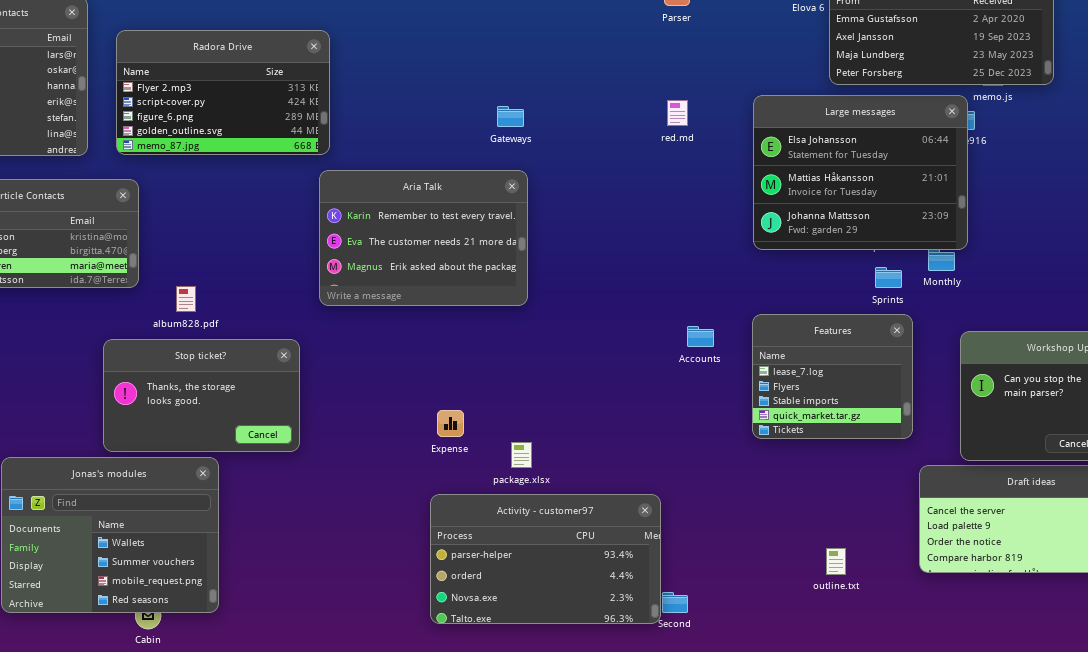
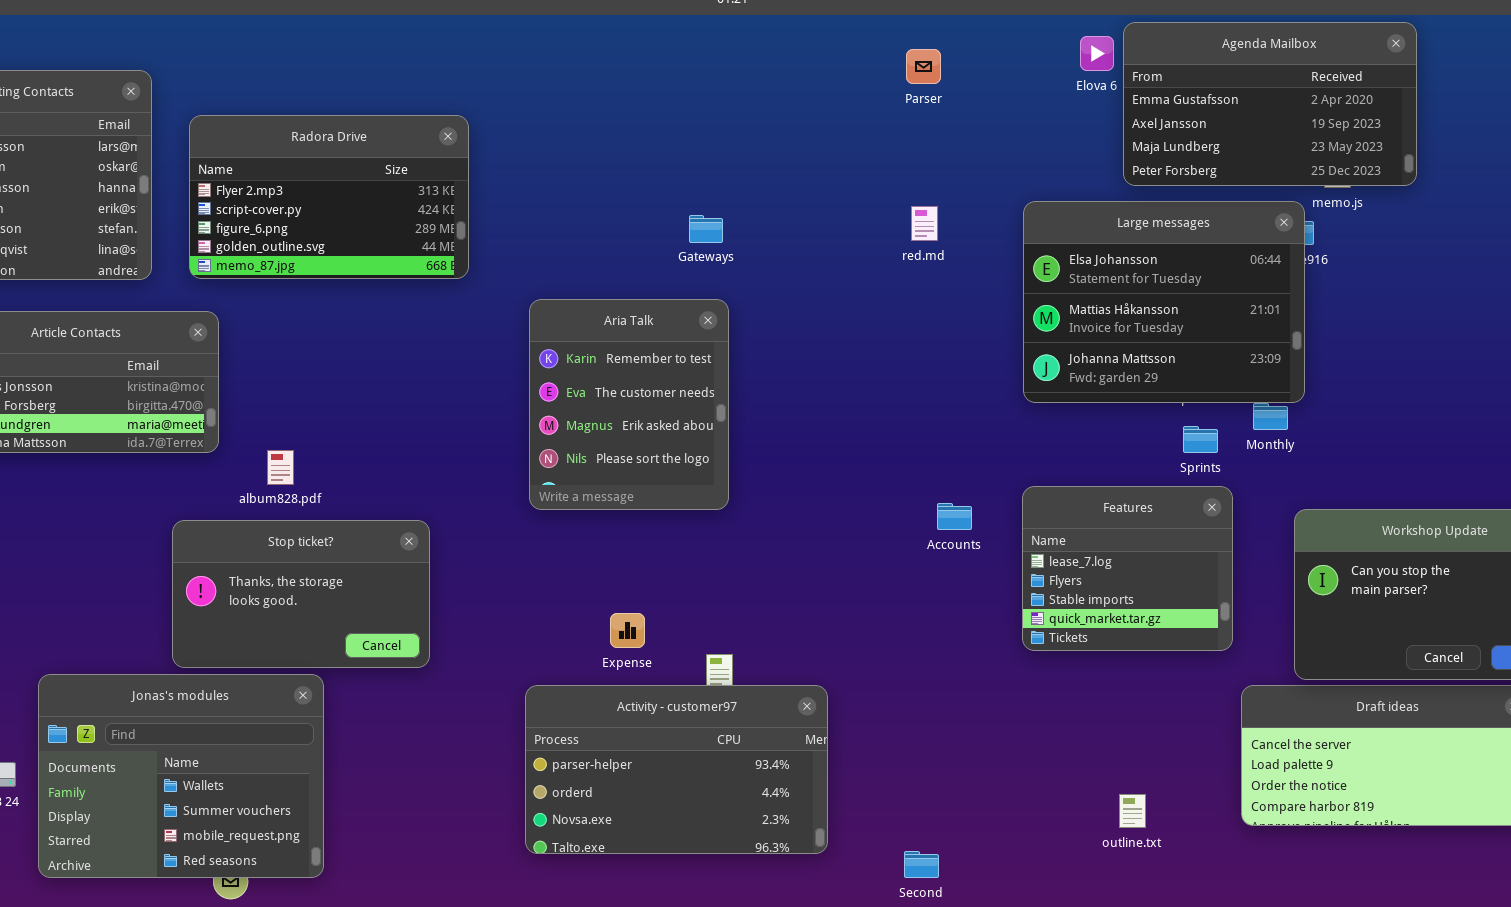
Aria Talk: [319,170,528,306] -> [529,299,729,510], resized
Activity - customer97: [430,494,661,624] -> [525,685,828,854], moved

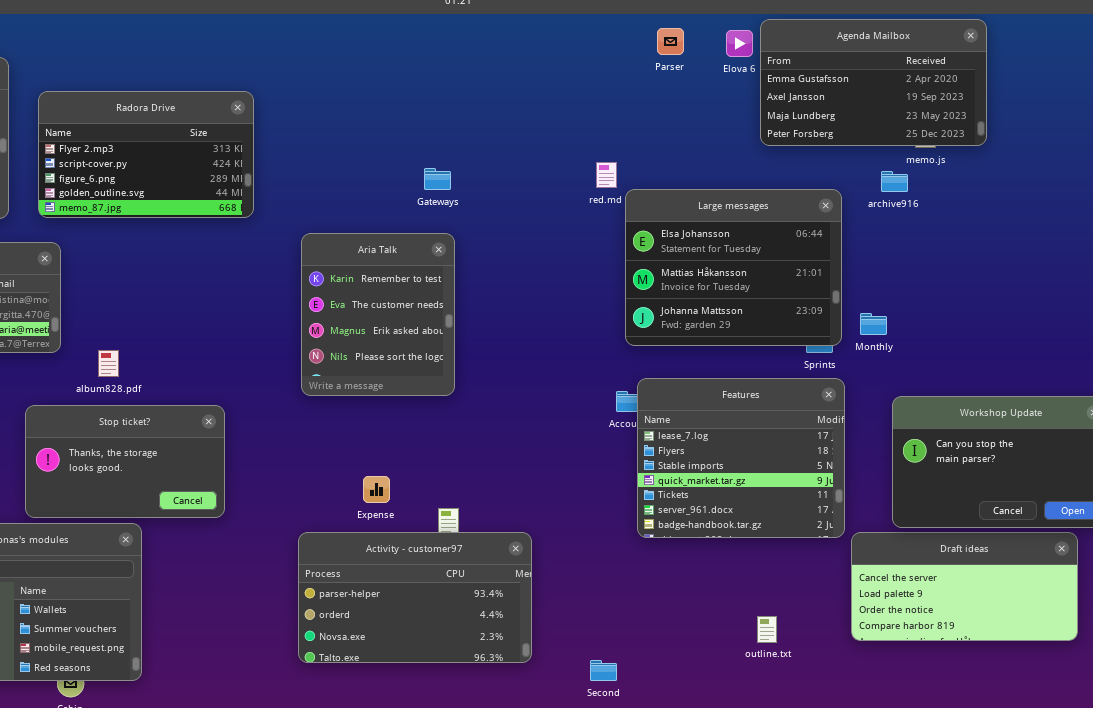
Parser: [906,49,941,84] -> [657,28,684,55], moved
Large messages: [1023,201,1305,403] -> [625,189,842,346], moved
Features: [1022,486,1233,651] -> [637,378,845,538], resized

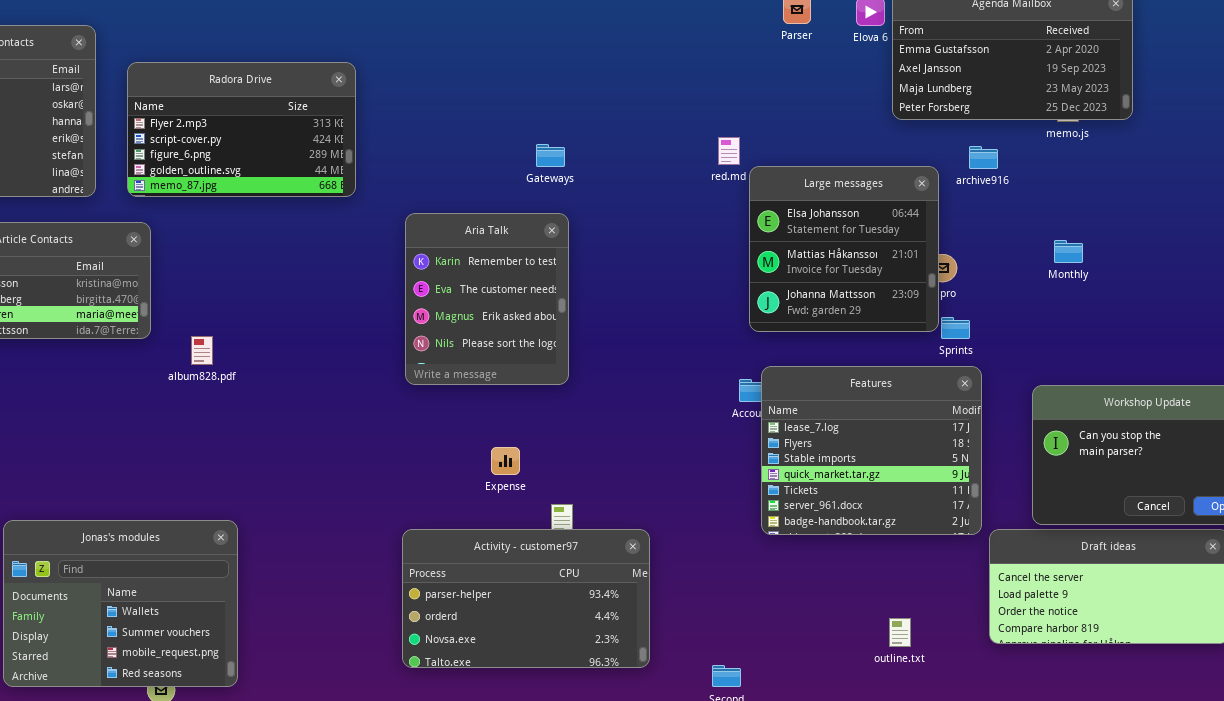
archive916: [881,171,908,192] -> [969,146,998,169], moved
Large messages: [625,189,842,346] -> [749,166,939,332], resized
Monthly: [860,313,887,335] -> [1054,240,1083,263], moved
Stop ticket?: [25,405,225,518] -> none, closed
Expense: [363,476,390,503] -> [491,447,520,475], moved

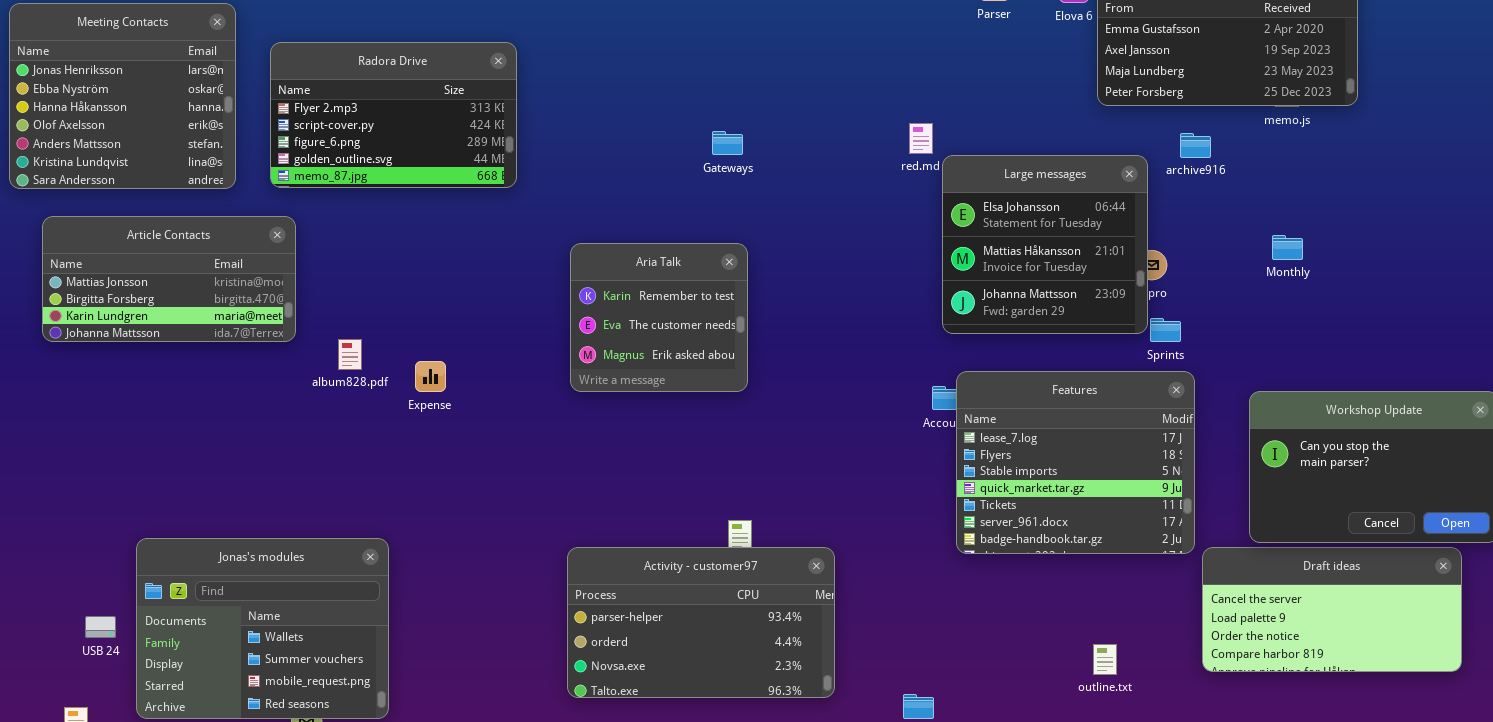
Aria Talk: [405,213,569,385] -> [570,243,748,392], resized
Expense: [491,447,520,475] -> [415,361,446,392], moved

